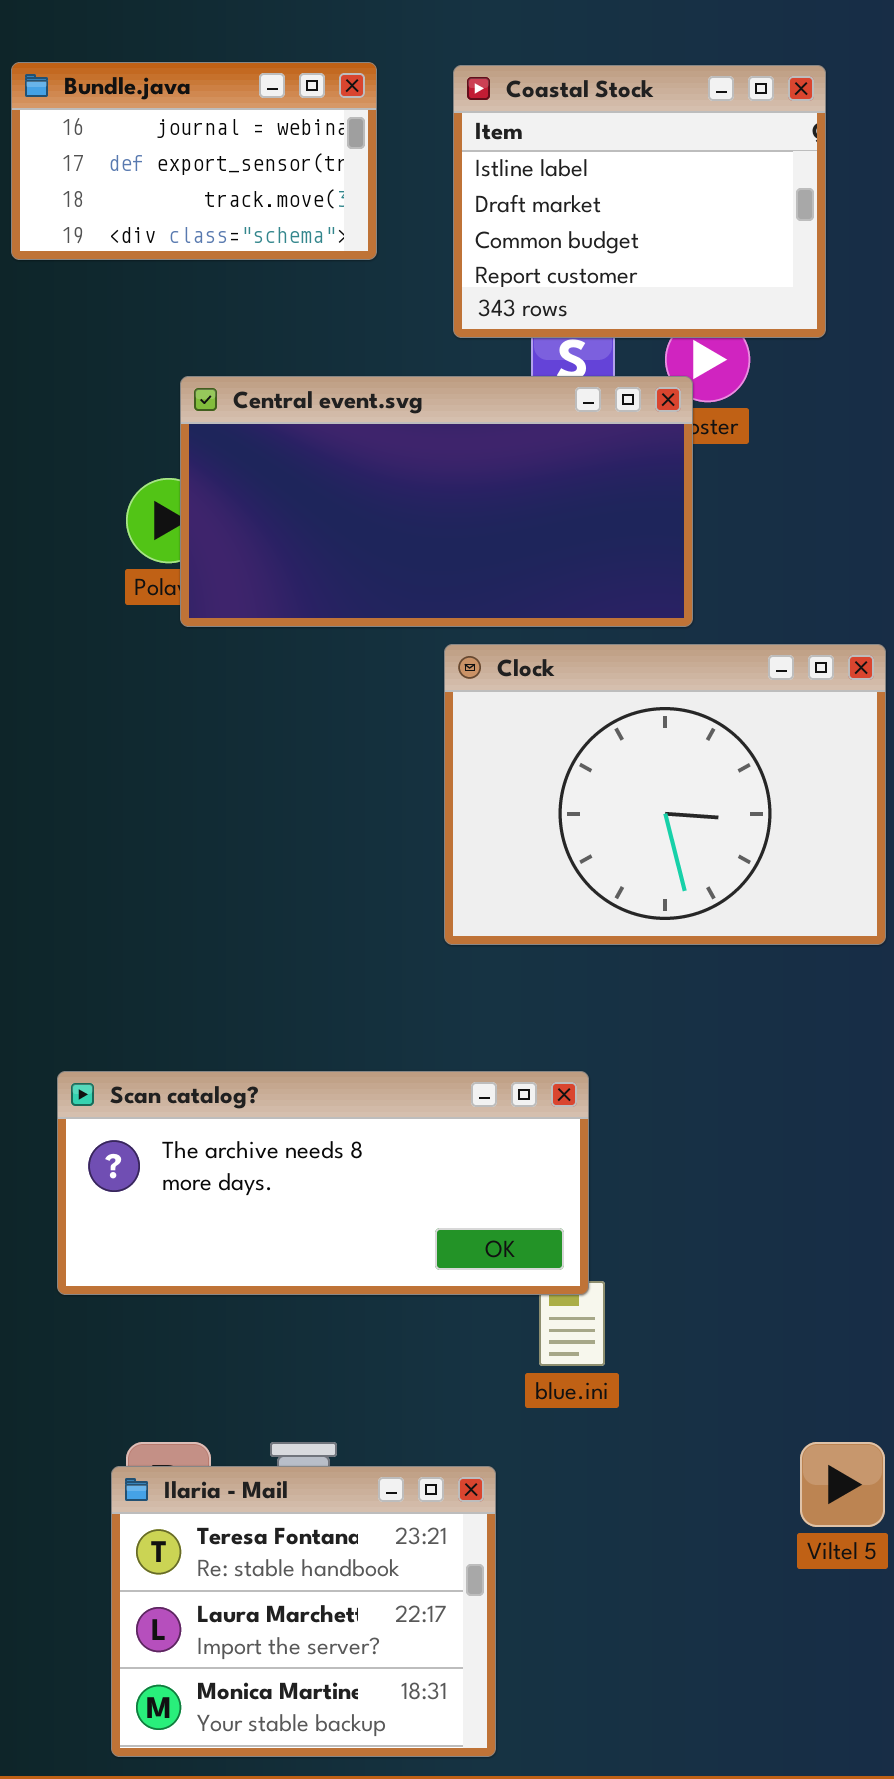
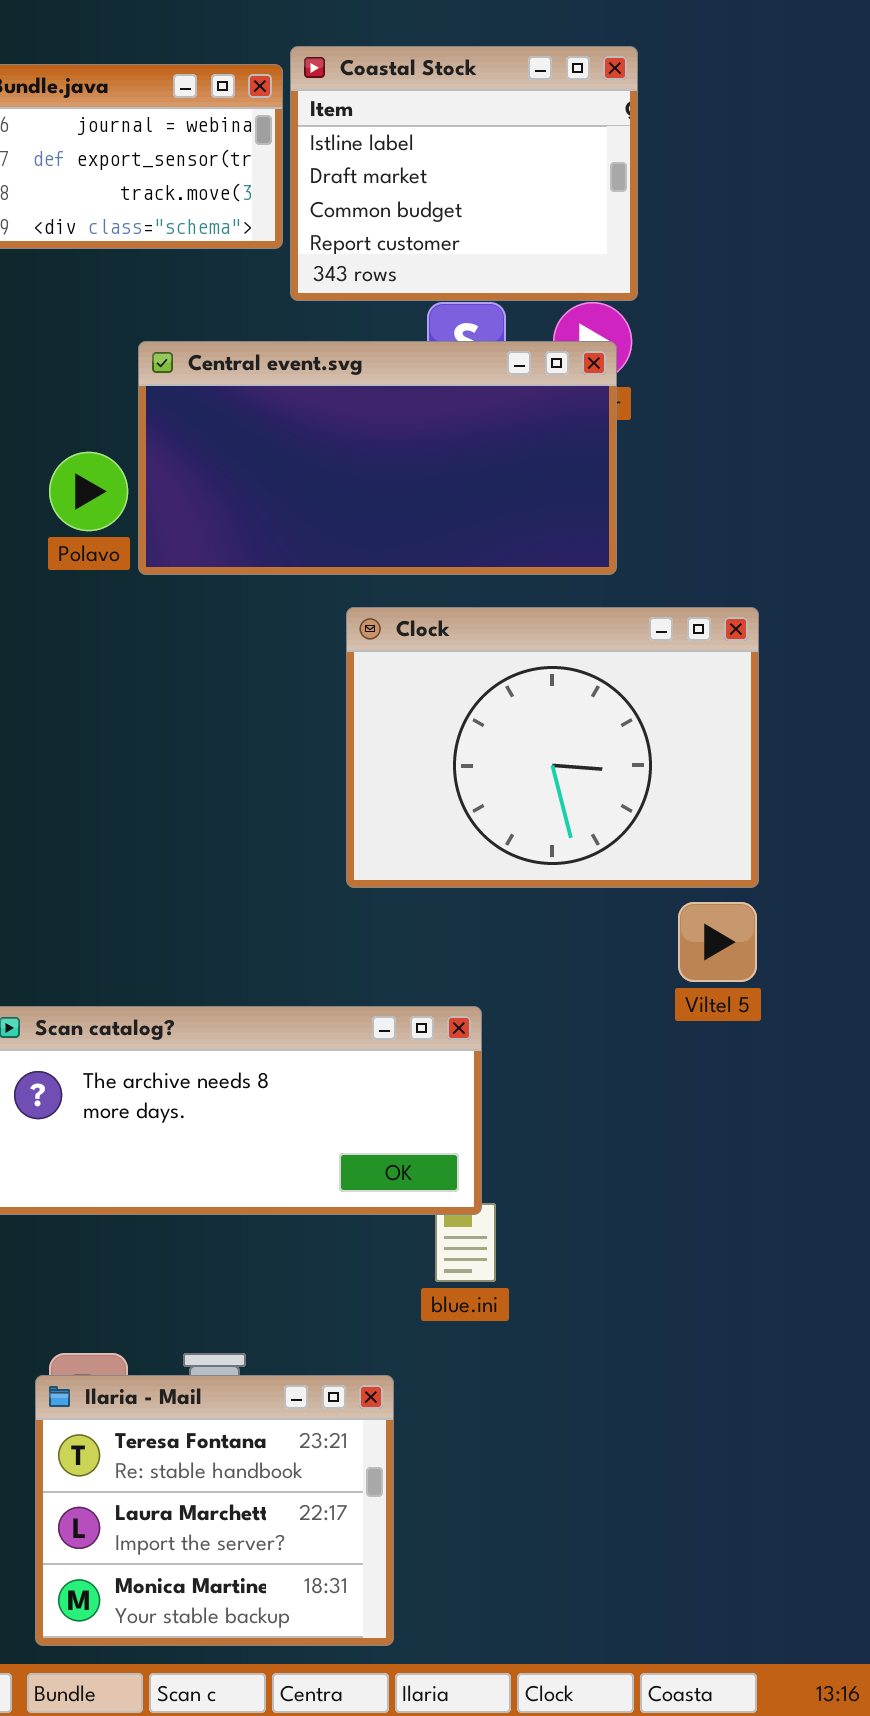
Coastal Stock: [453,65,826,338] -> [290,46,638,301], moved
Central event.svg: [180,376,693,627] -> [138,341,617,575], moved
Viltel 5: [800,1442,885,1527] -> [678,902,757,982], moved

